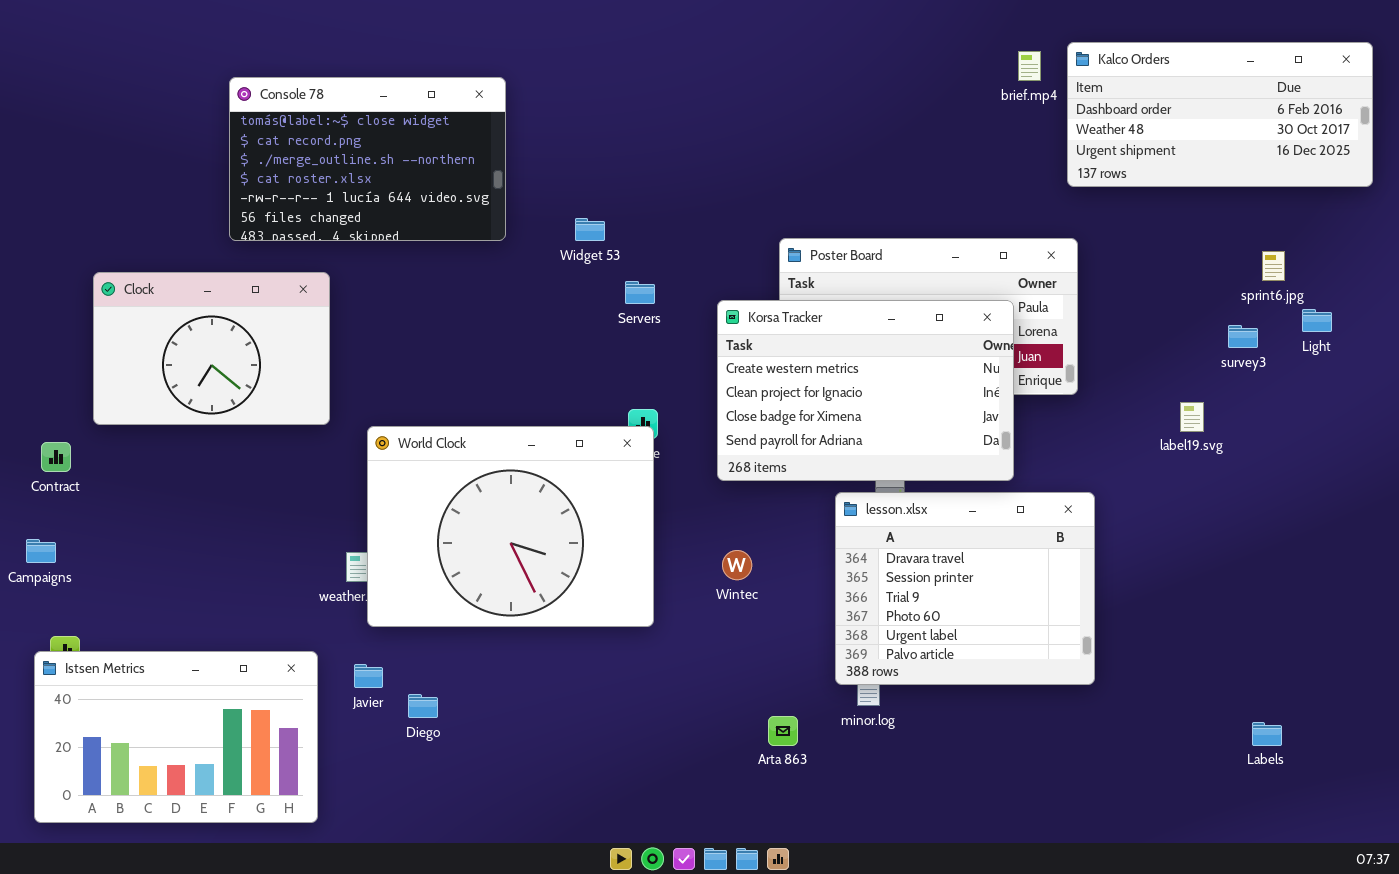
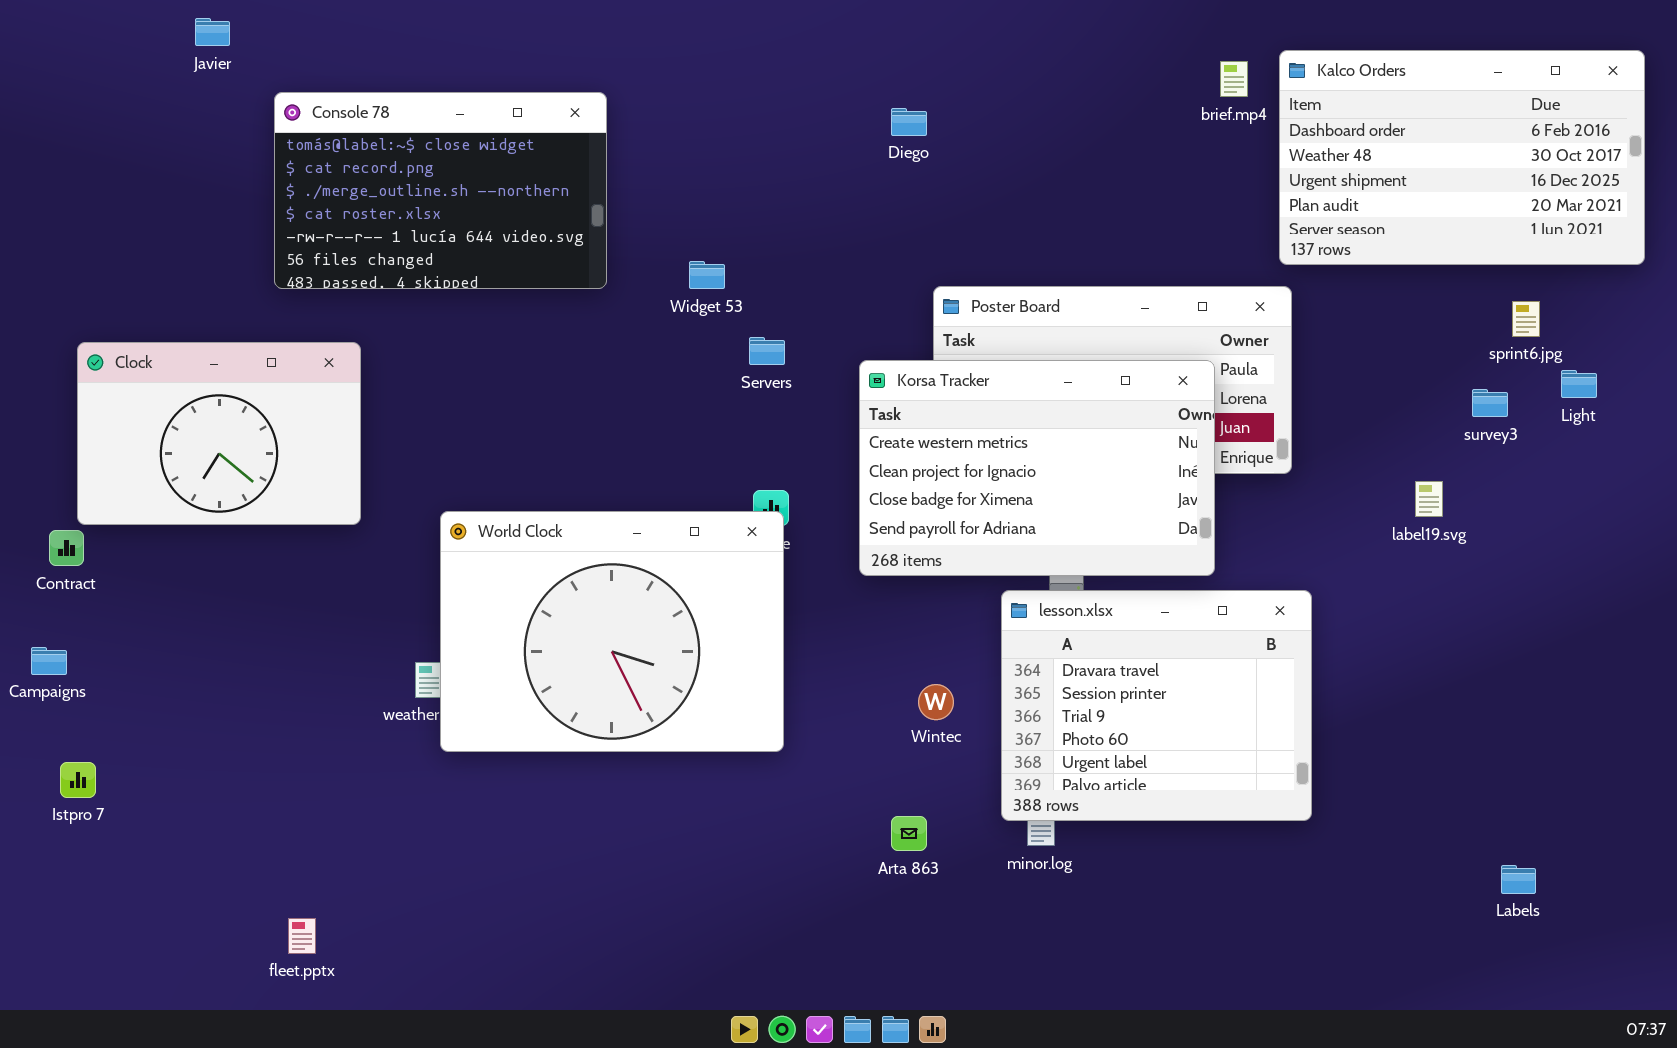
Kalco Orders: [1067,42,1373,187] -> [1279,50,1645,265], resized
Clock: [93,272,330,425] -> [77,342,361,525], moved
Wintec: [722,550,752,580] -> [918,684,954,720], moved
Istsen Metrics: [34,651,318,823] -> none, closed
Javier: [354,664,383,688] -> [195,18,230,46], moved
Diego: [408,694,438,718] -> [891,108,927,136], moved
Arta 863: [768,716,798,746] -> [891,816,927,851], moved

